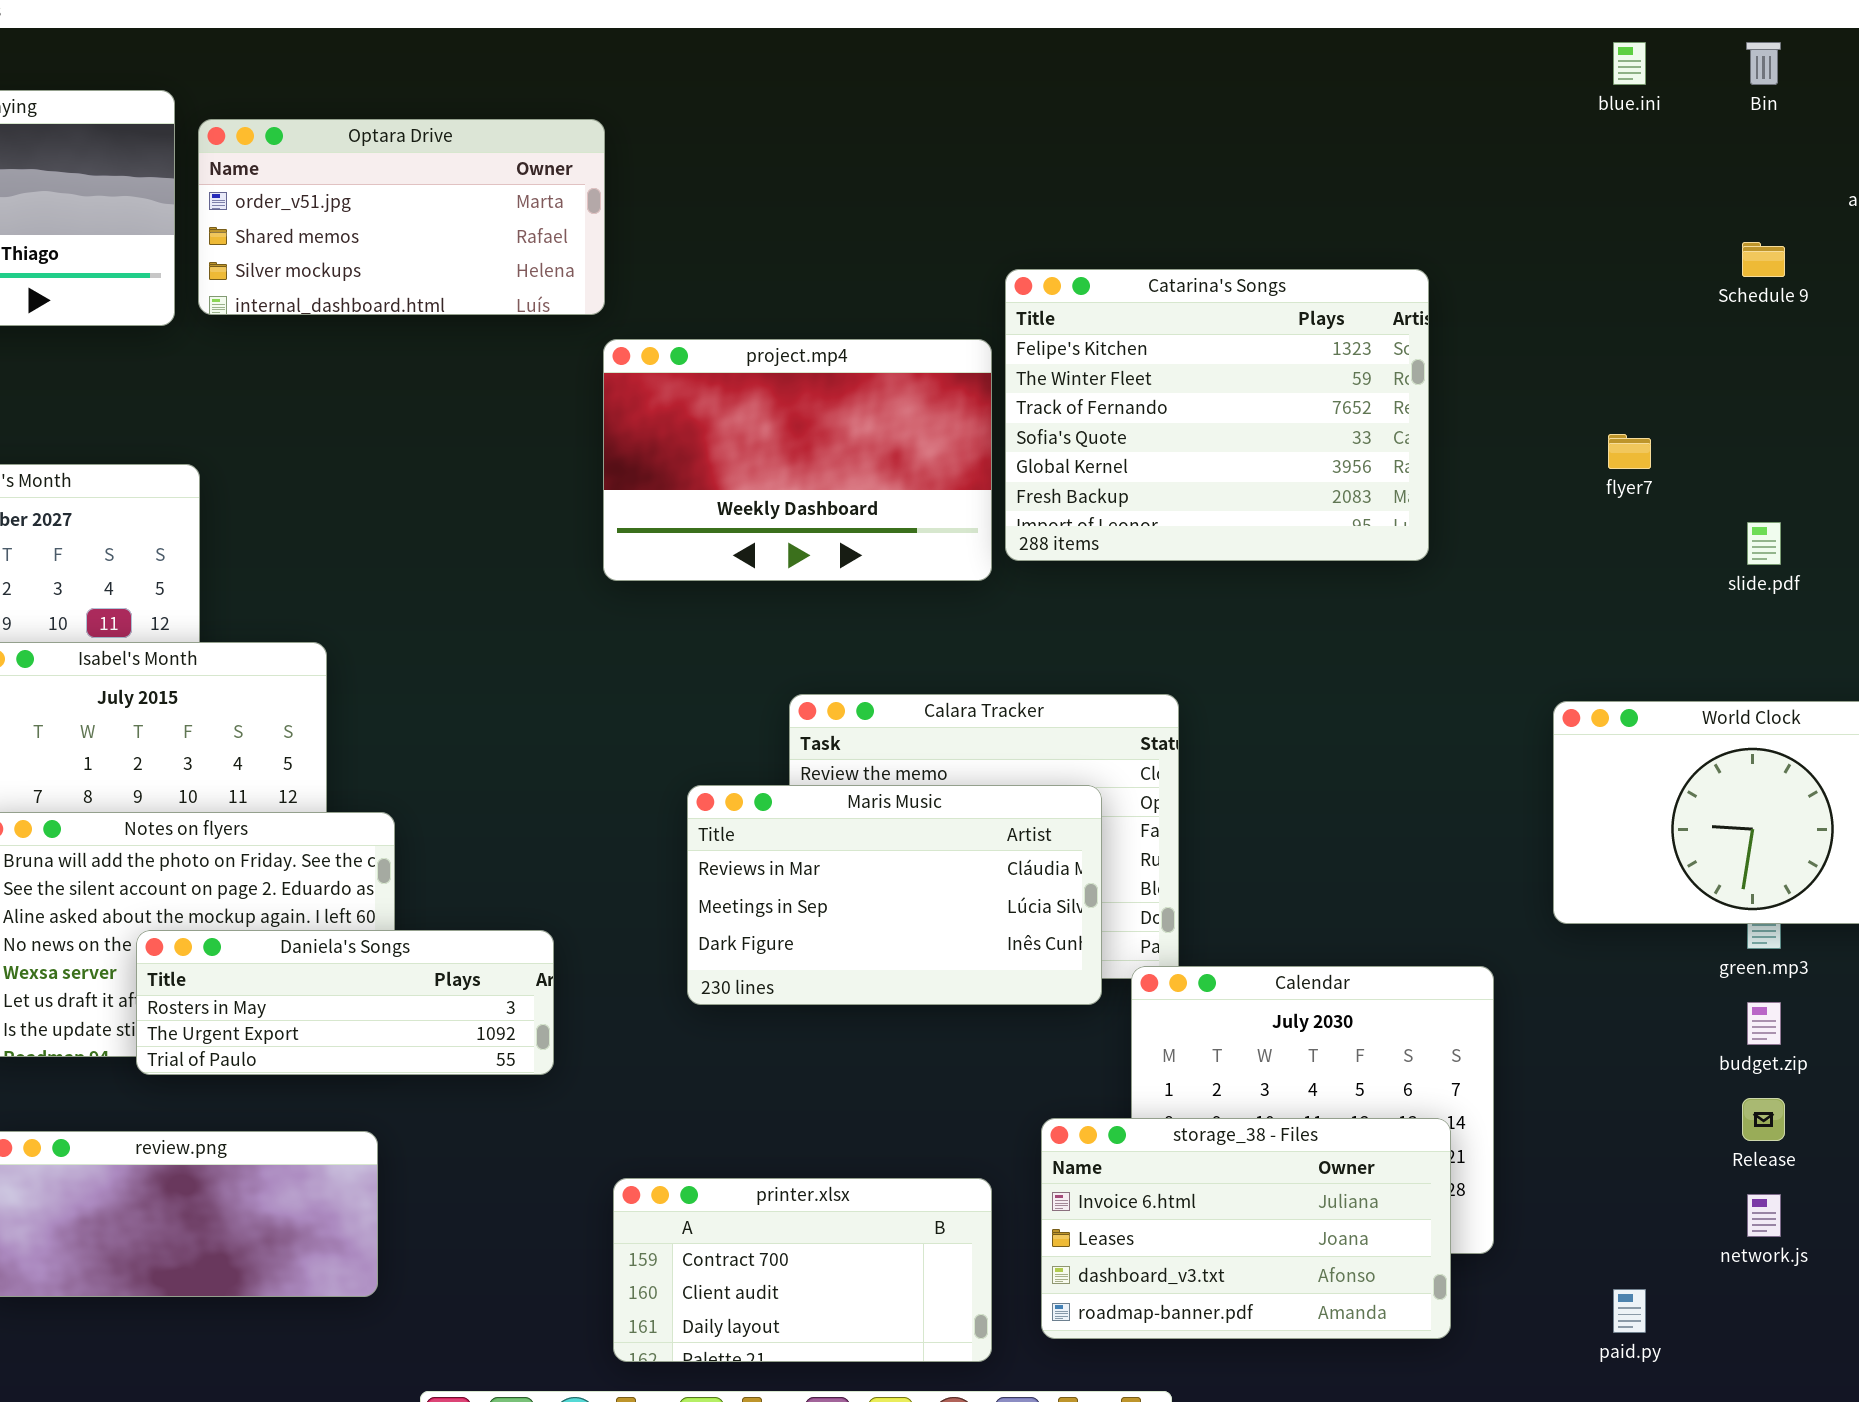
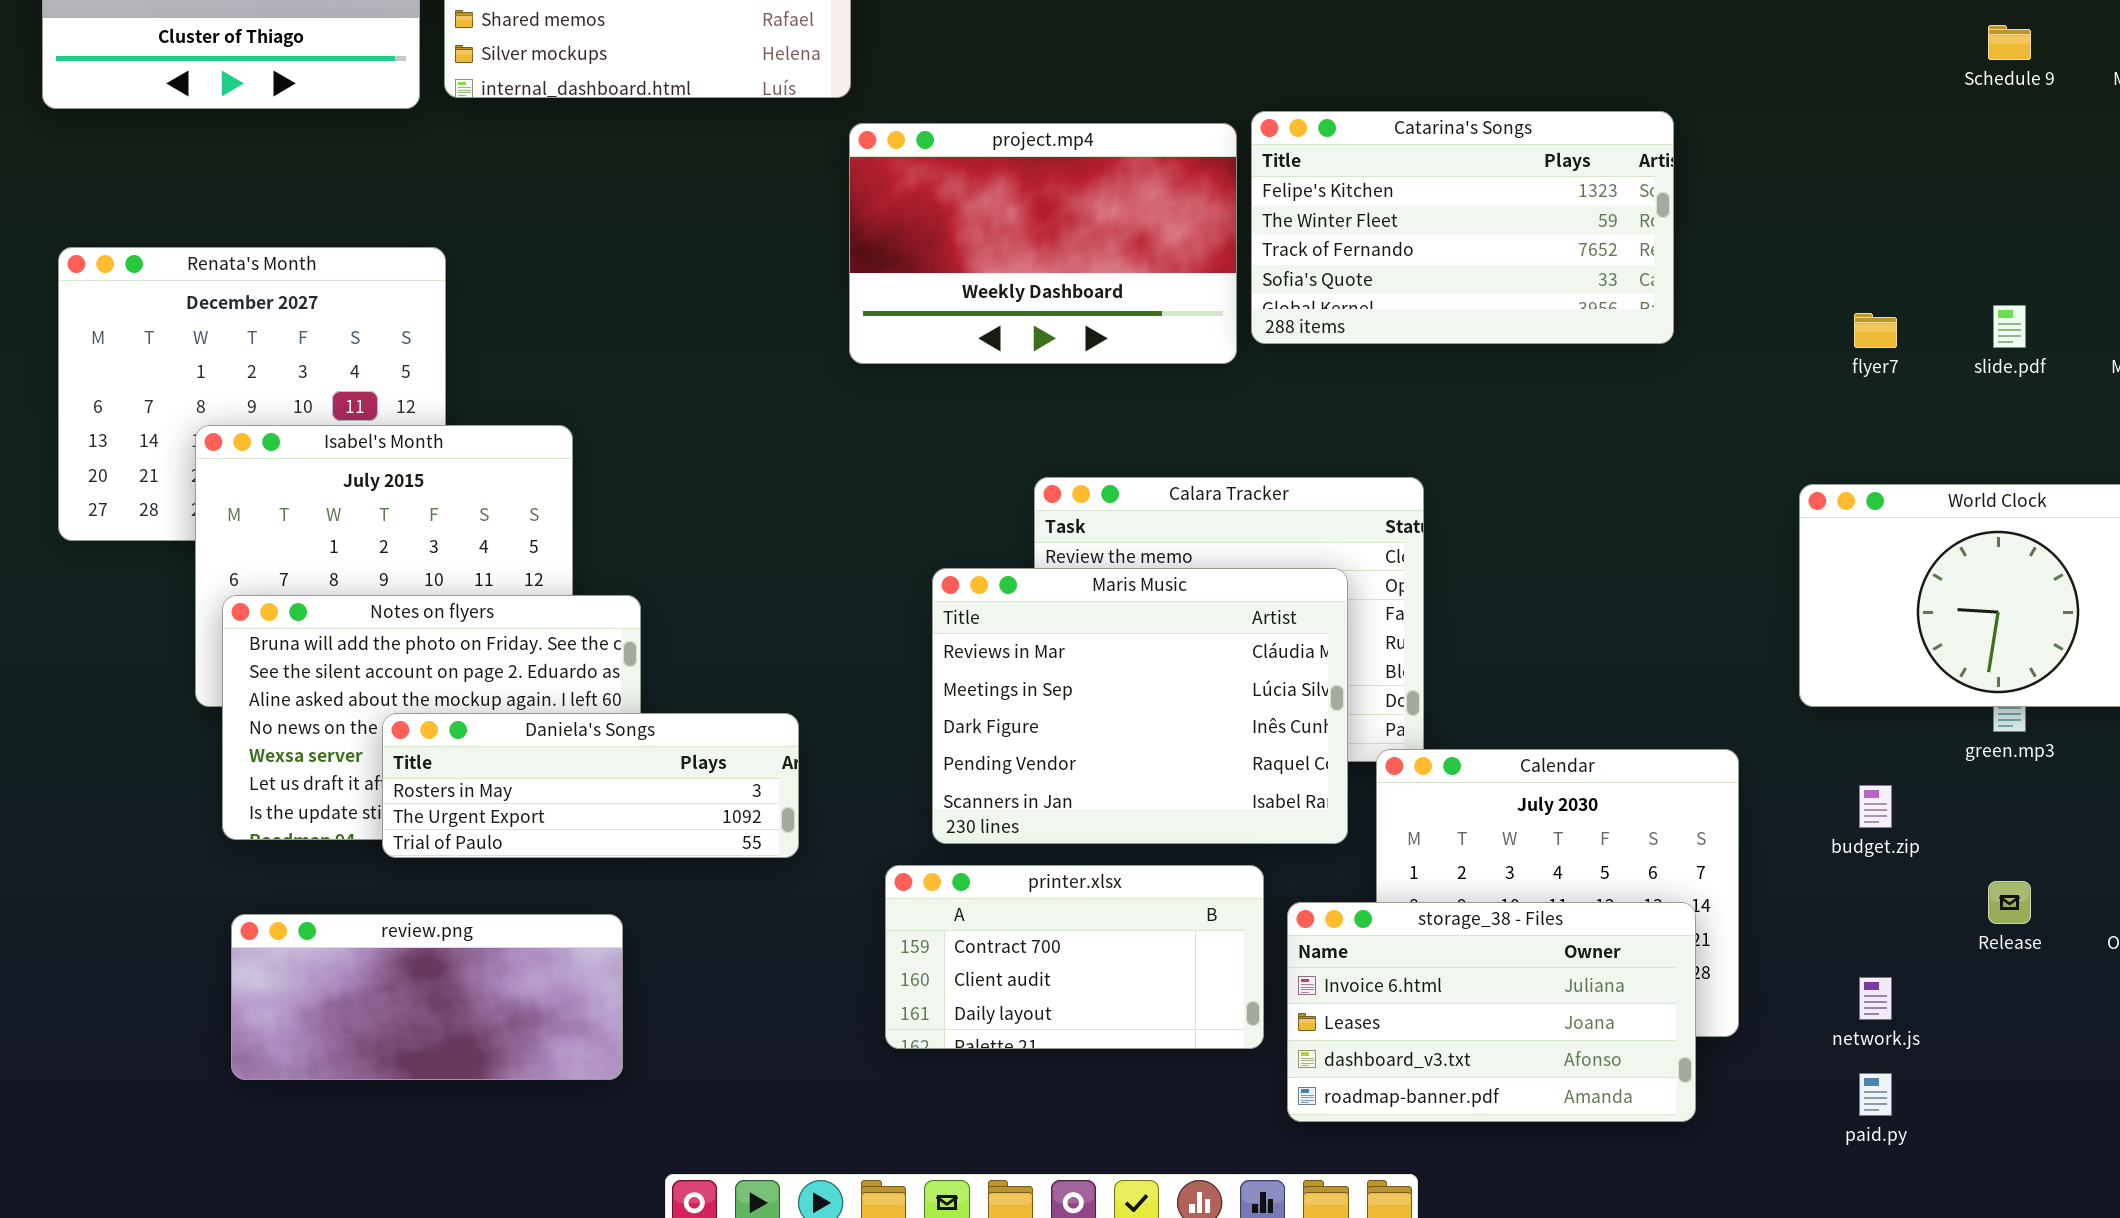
Catarina's Songs: [1005,269,1429,561] -> [1251,111,1674,344], resized
flyer7: [1608,434,1651,469] -> [1854,313,1897,348], moved
Maris Music: [687,785,1102,1005] -> [932,568,1348,844], resized
budget.zip: [1747,1002,1781,1045] -> [1859,785,1892,828], moved
printer.xlsx: [613,1178,992,1362] -> [885,865,1264,1049], moved
network.js: [1747,1194,1781,1237] -> [1859,977,1892,1020], moved

